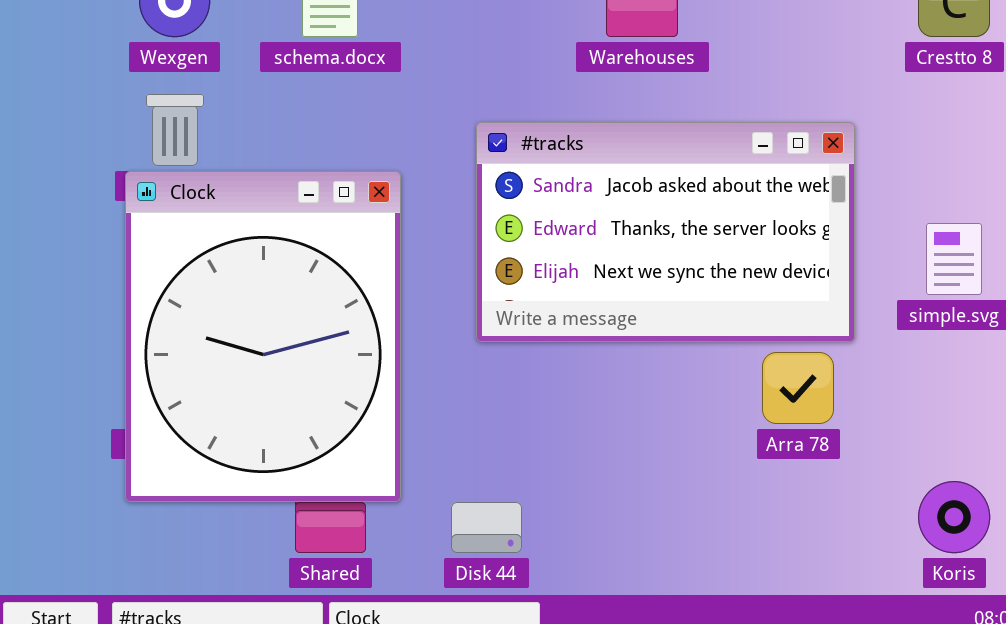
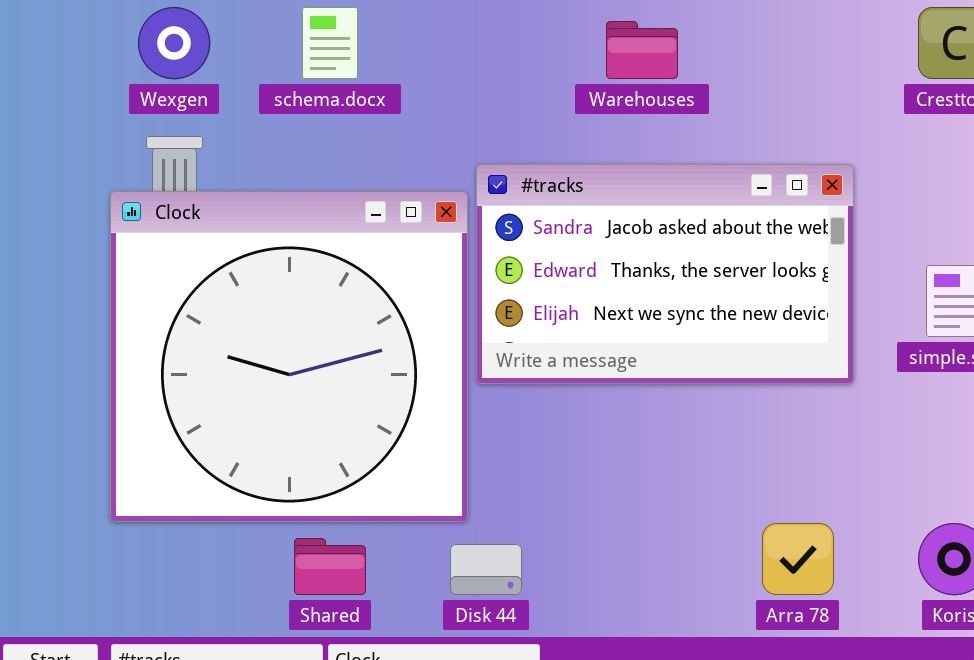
Clock: [125,171,401,502] -> [110,191,468,522], moved, resized
Arra 78: [762,352,834,424] -> [762,523,834,595], moved

